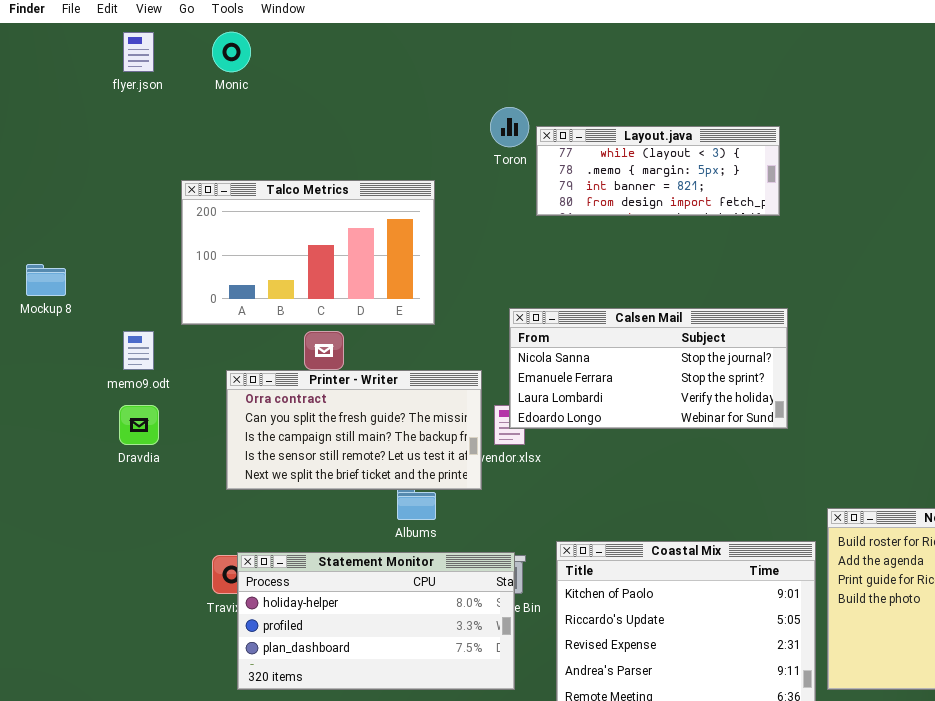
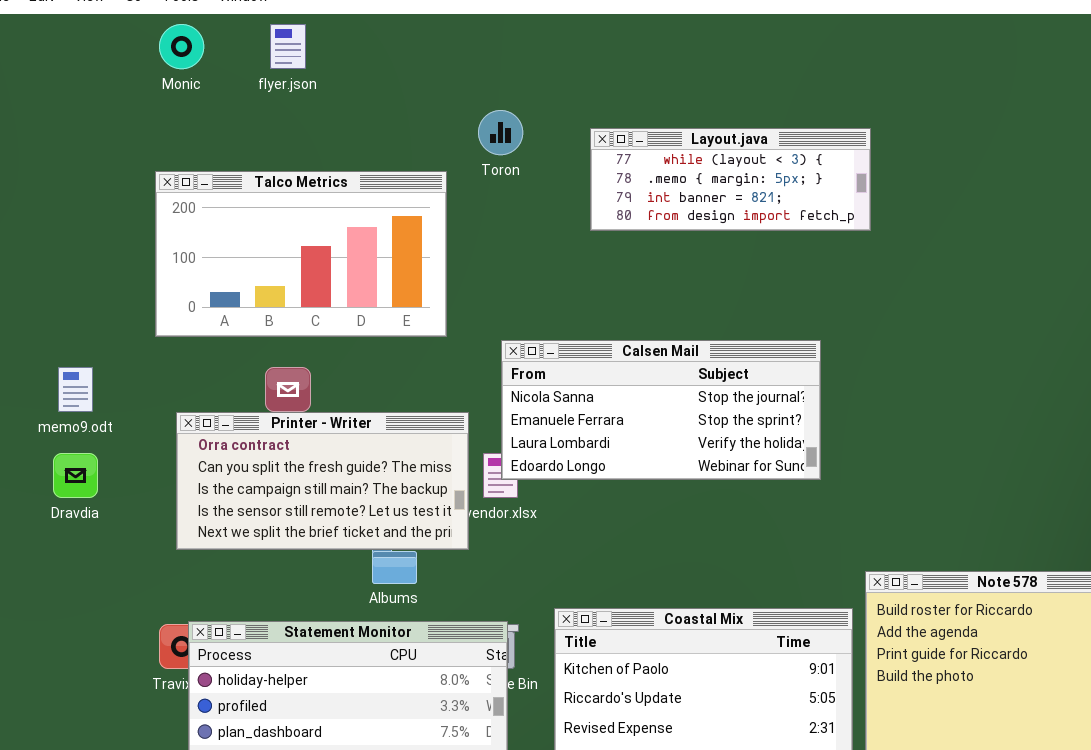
flyer.json: [123,32,154,72] -> [270,24,306,69], moved
Layout.java: [536,126,780,216] -> [590,128,871,231], moved
Talco Metrics: [181,180,435,325] -> [155,171,447,337], moved

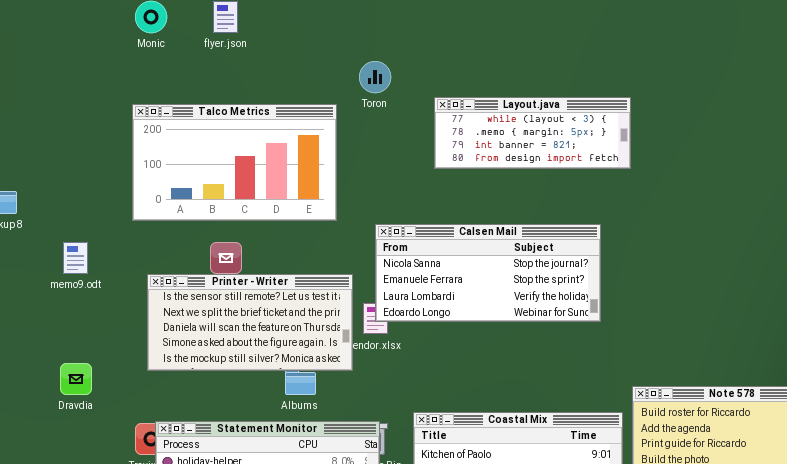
Layout.java: [590,128,871,231] -> [434,97,631,169], moved
Printer - Writer: [176,412,469,550] -> [147,274,353,371], scrolled down 3 rows
Dravdia: [53,453,98,498] -> [60,363,92,395], moved

